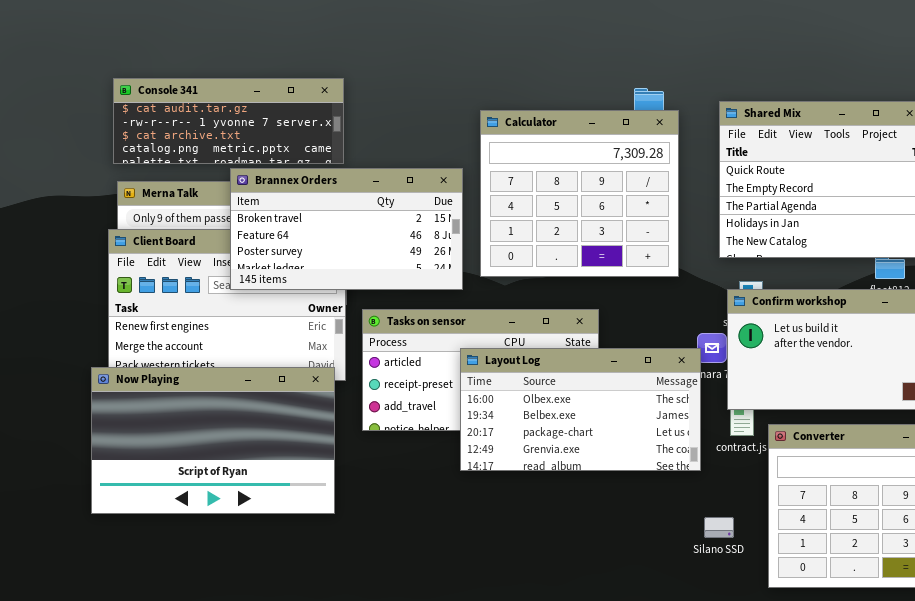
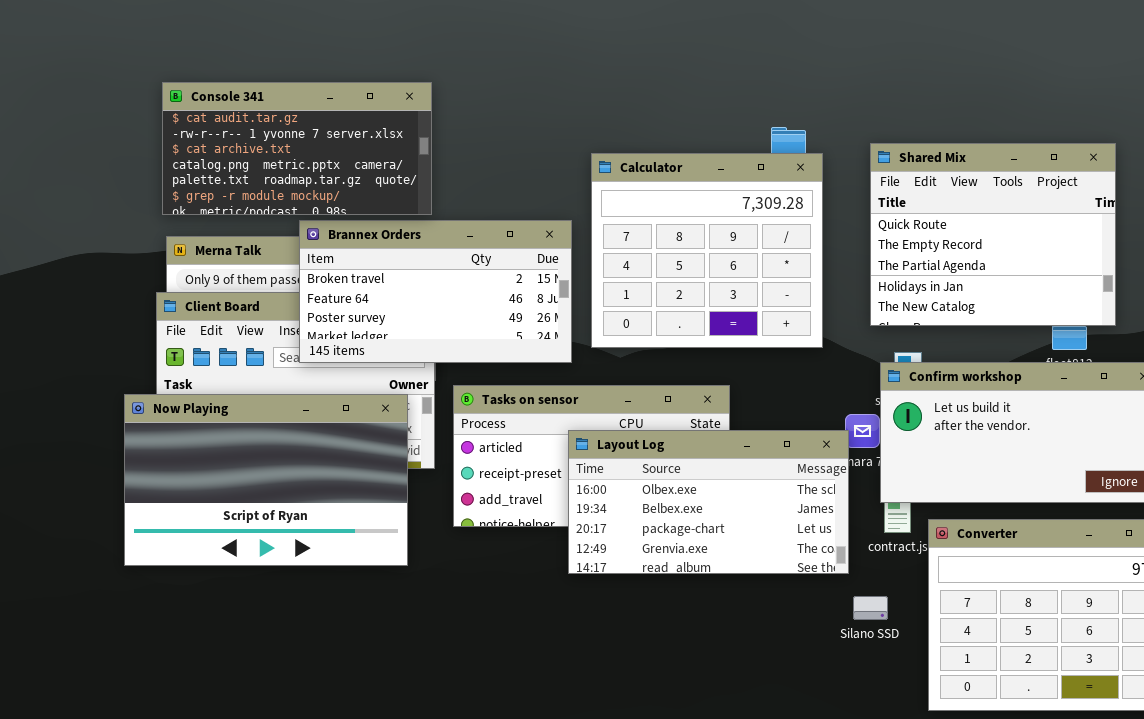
Console 341: [113,78,344,164] -> [162,82,432,215], resized
Now Playing: [91,367,335,514] -> [124,394,408,566], moved
Silano SSD: [704,517,734,538] -> [853,596,888,620], moved

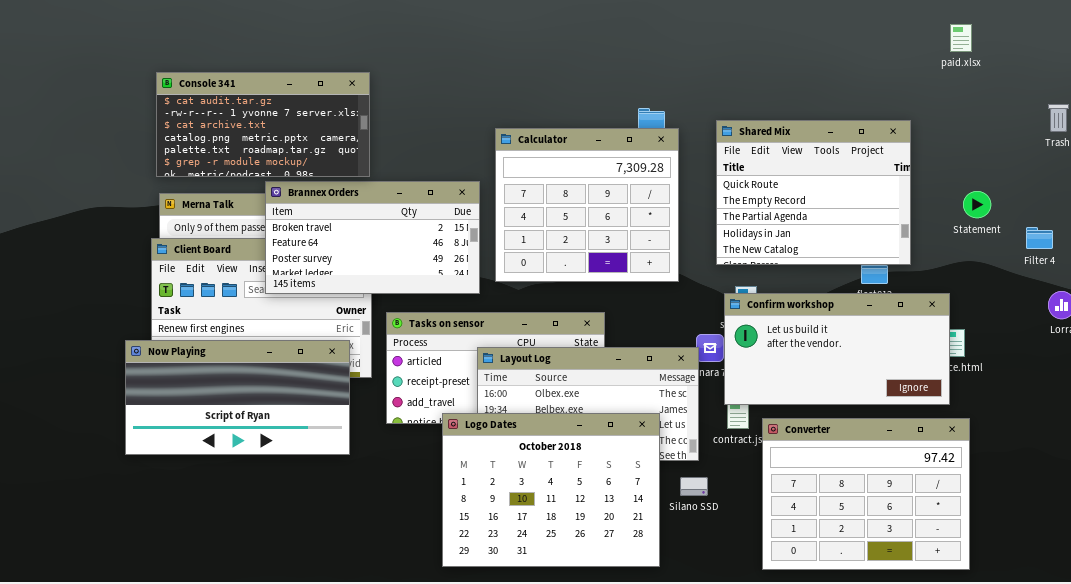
Now Playing: [124,394,408,566] -> [125,340,350,455], resized
Logo Dates: none -> [442,413,660,567], opened
Silano SSD: [853,596,888,620] -> [680,477,708,496], moved

